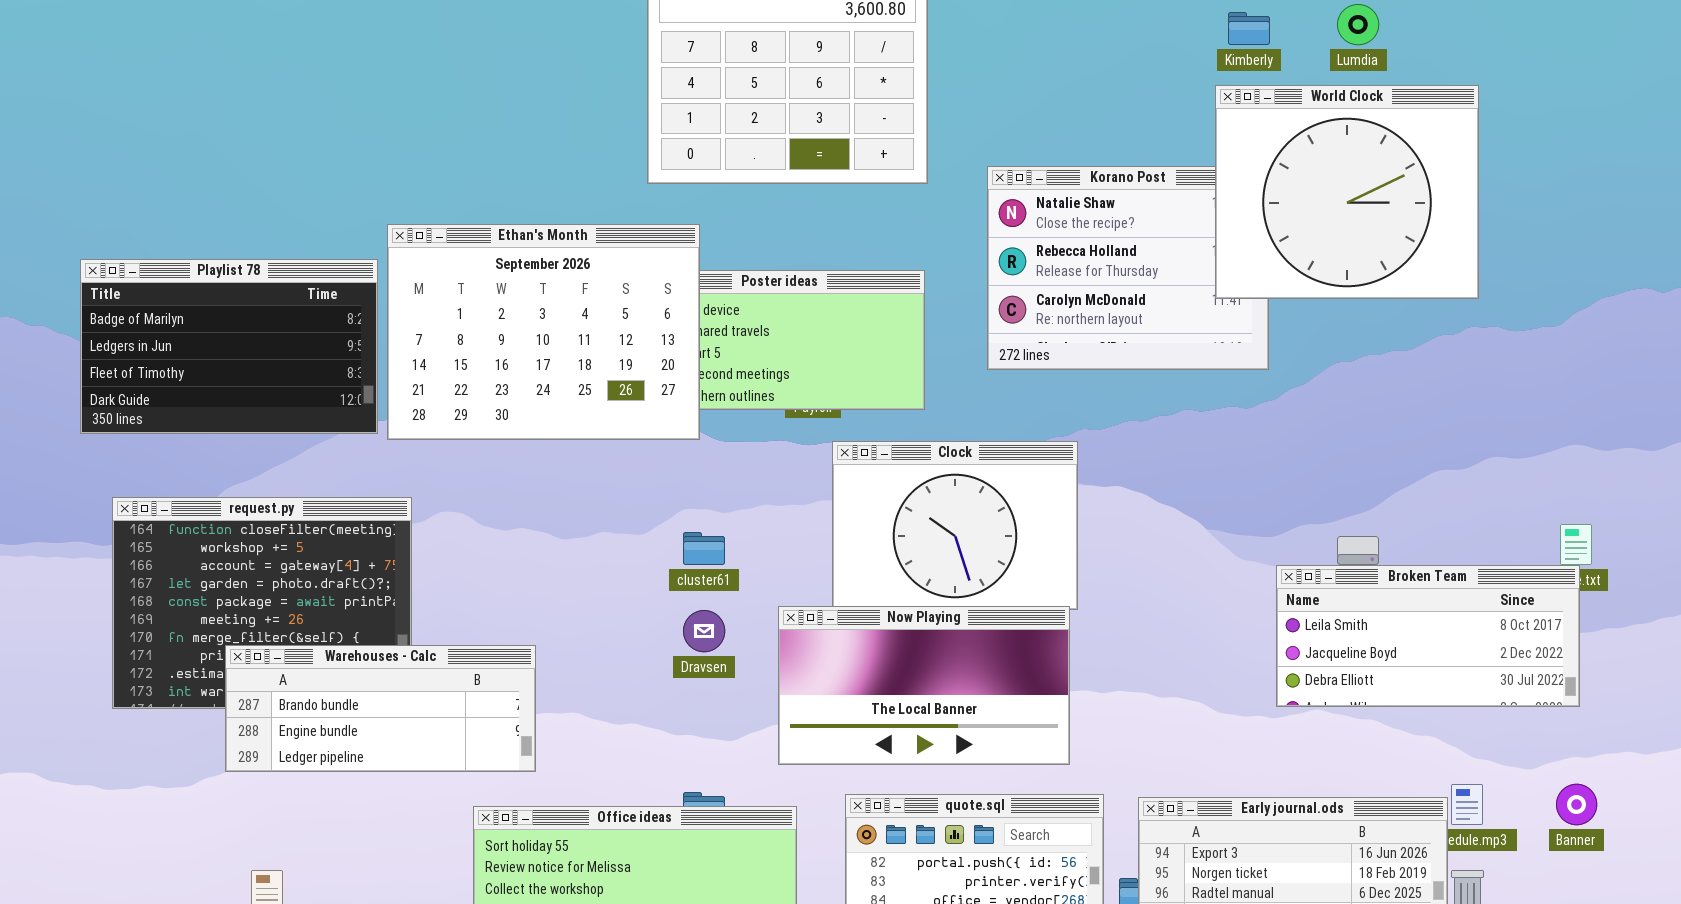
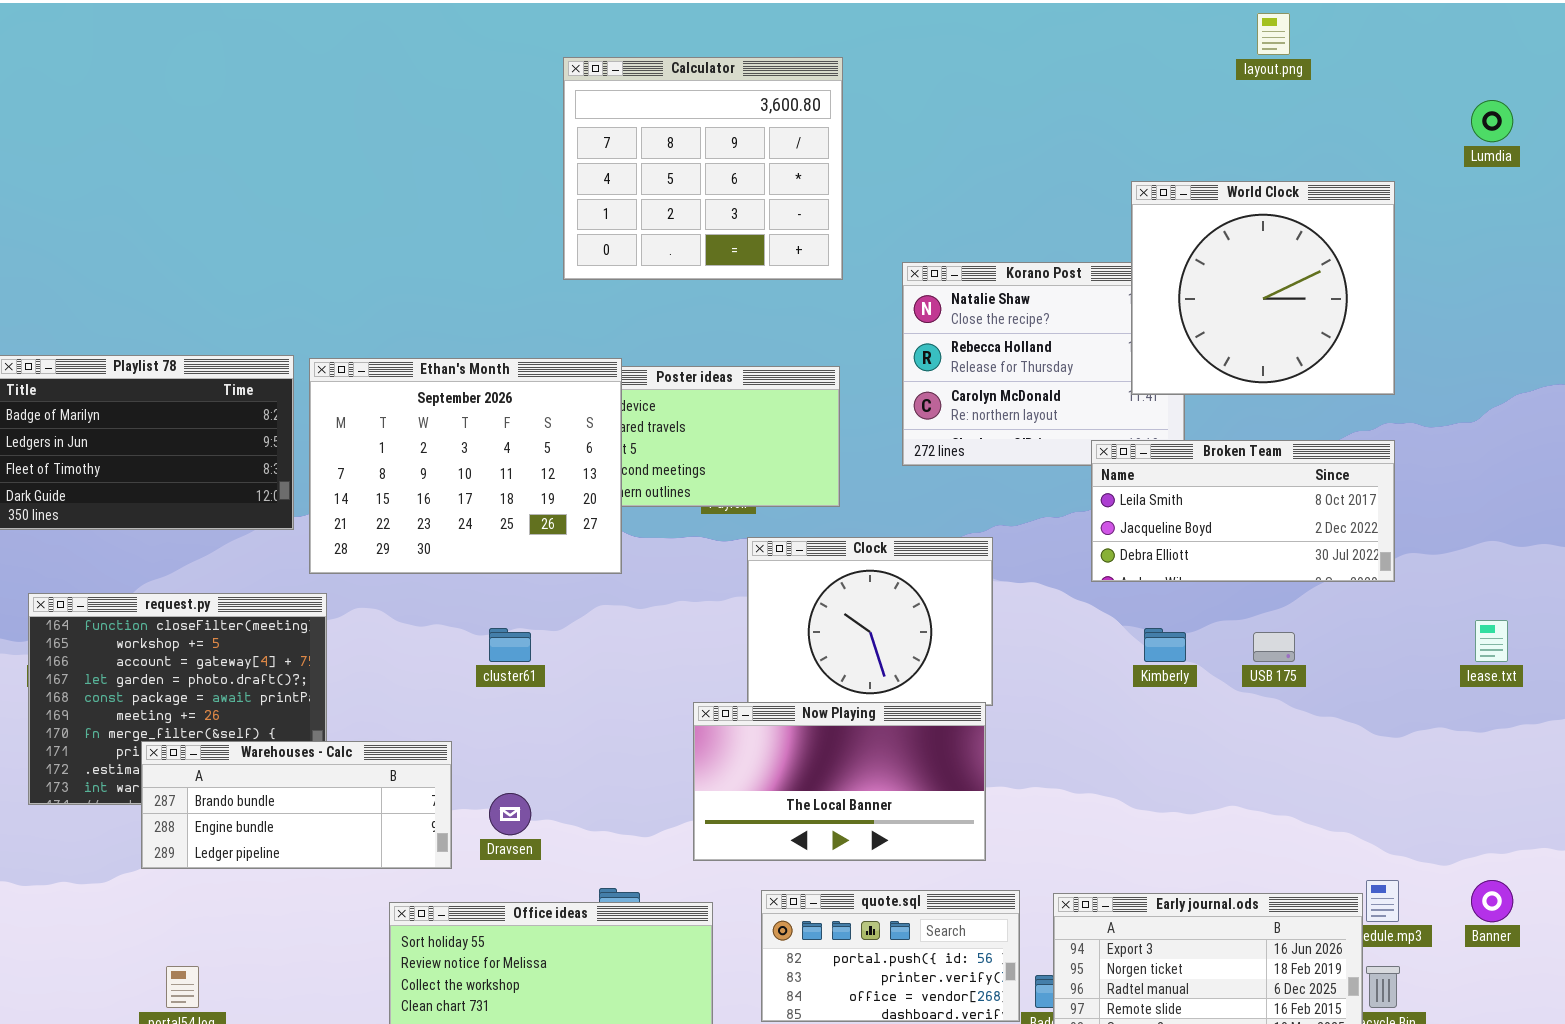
Lumdia: [1337,4,1379,45] -> [1471,100,1513,142], moved
Kimberly: [1228,12,1270,45] -> [1144,628,1186,662], moved
Ethan's Month: [387,224,700,440] -> [309,358,622,574], moved
cluster61: [683,532,725,565] -> [489,628,531,662], moved
Broken Team: [1276,565,1580,707] -> [1091,440,1395,582], moved
Dravsen: [683,610,725,652] -> [489,793,531,835], moved

